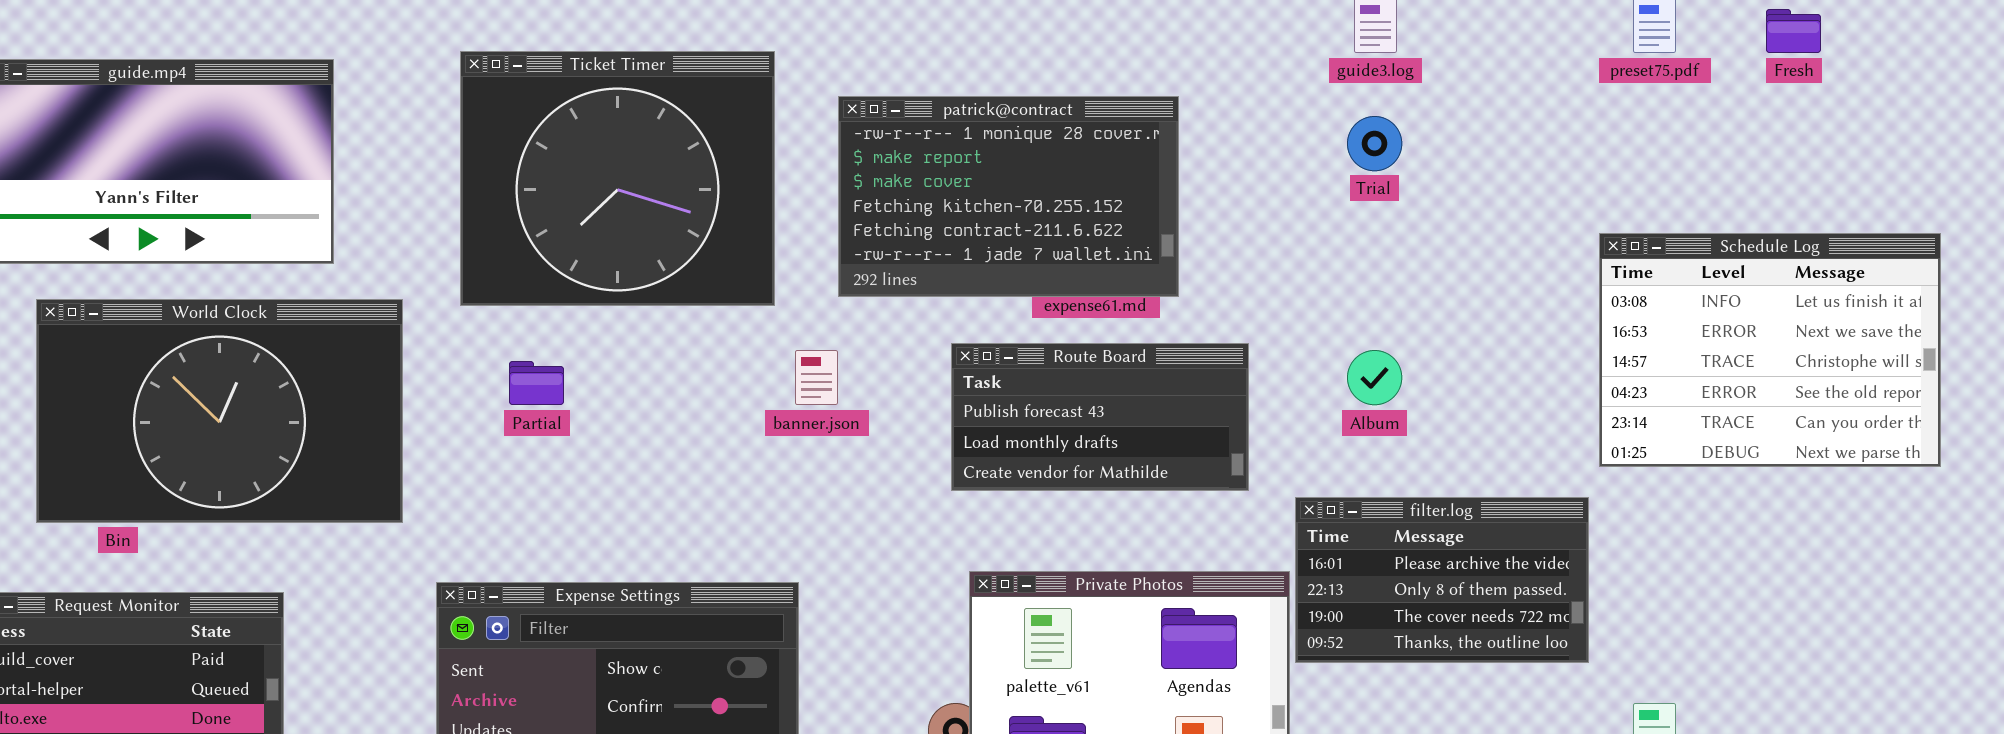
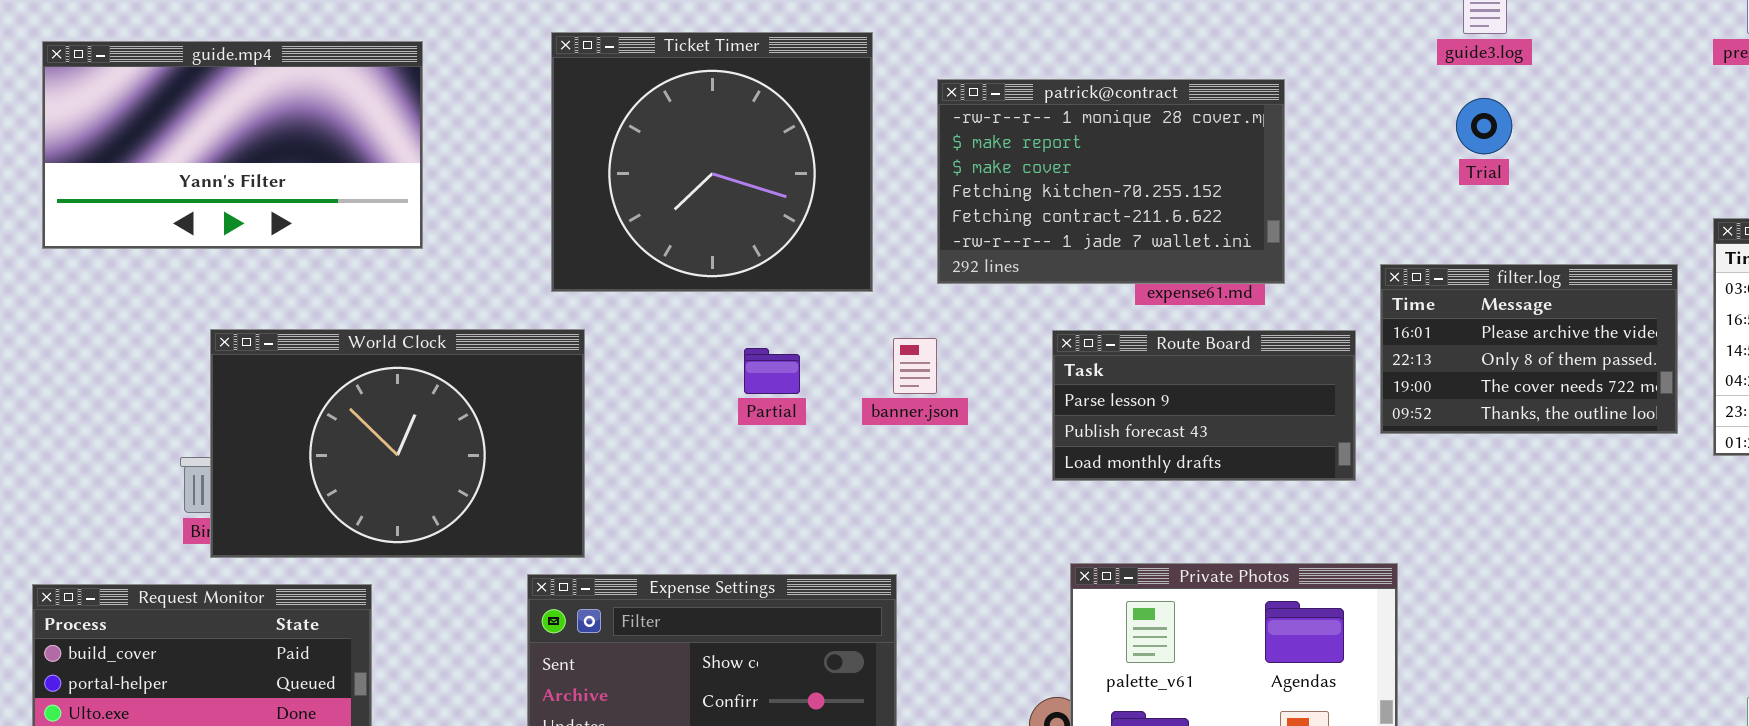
World Clock: [36,299,403,523] -> [210,329,585,558], moved
Route Board: [951,343,1249,491] -> [1052,330,1356,481], scrolled up 1 row
Partial: [509,361,564,405] -> [744,348,800,394], moved
filter.log: [1295,497,1589,663] -> [1380,264,1678,434], moved

